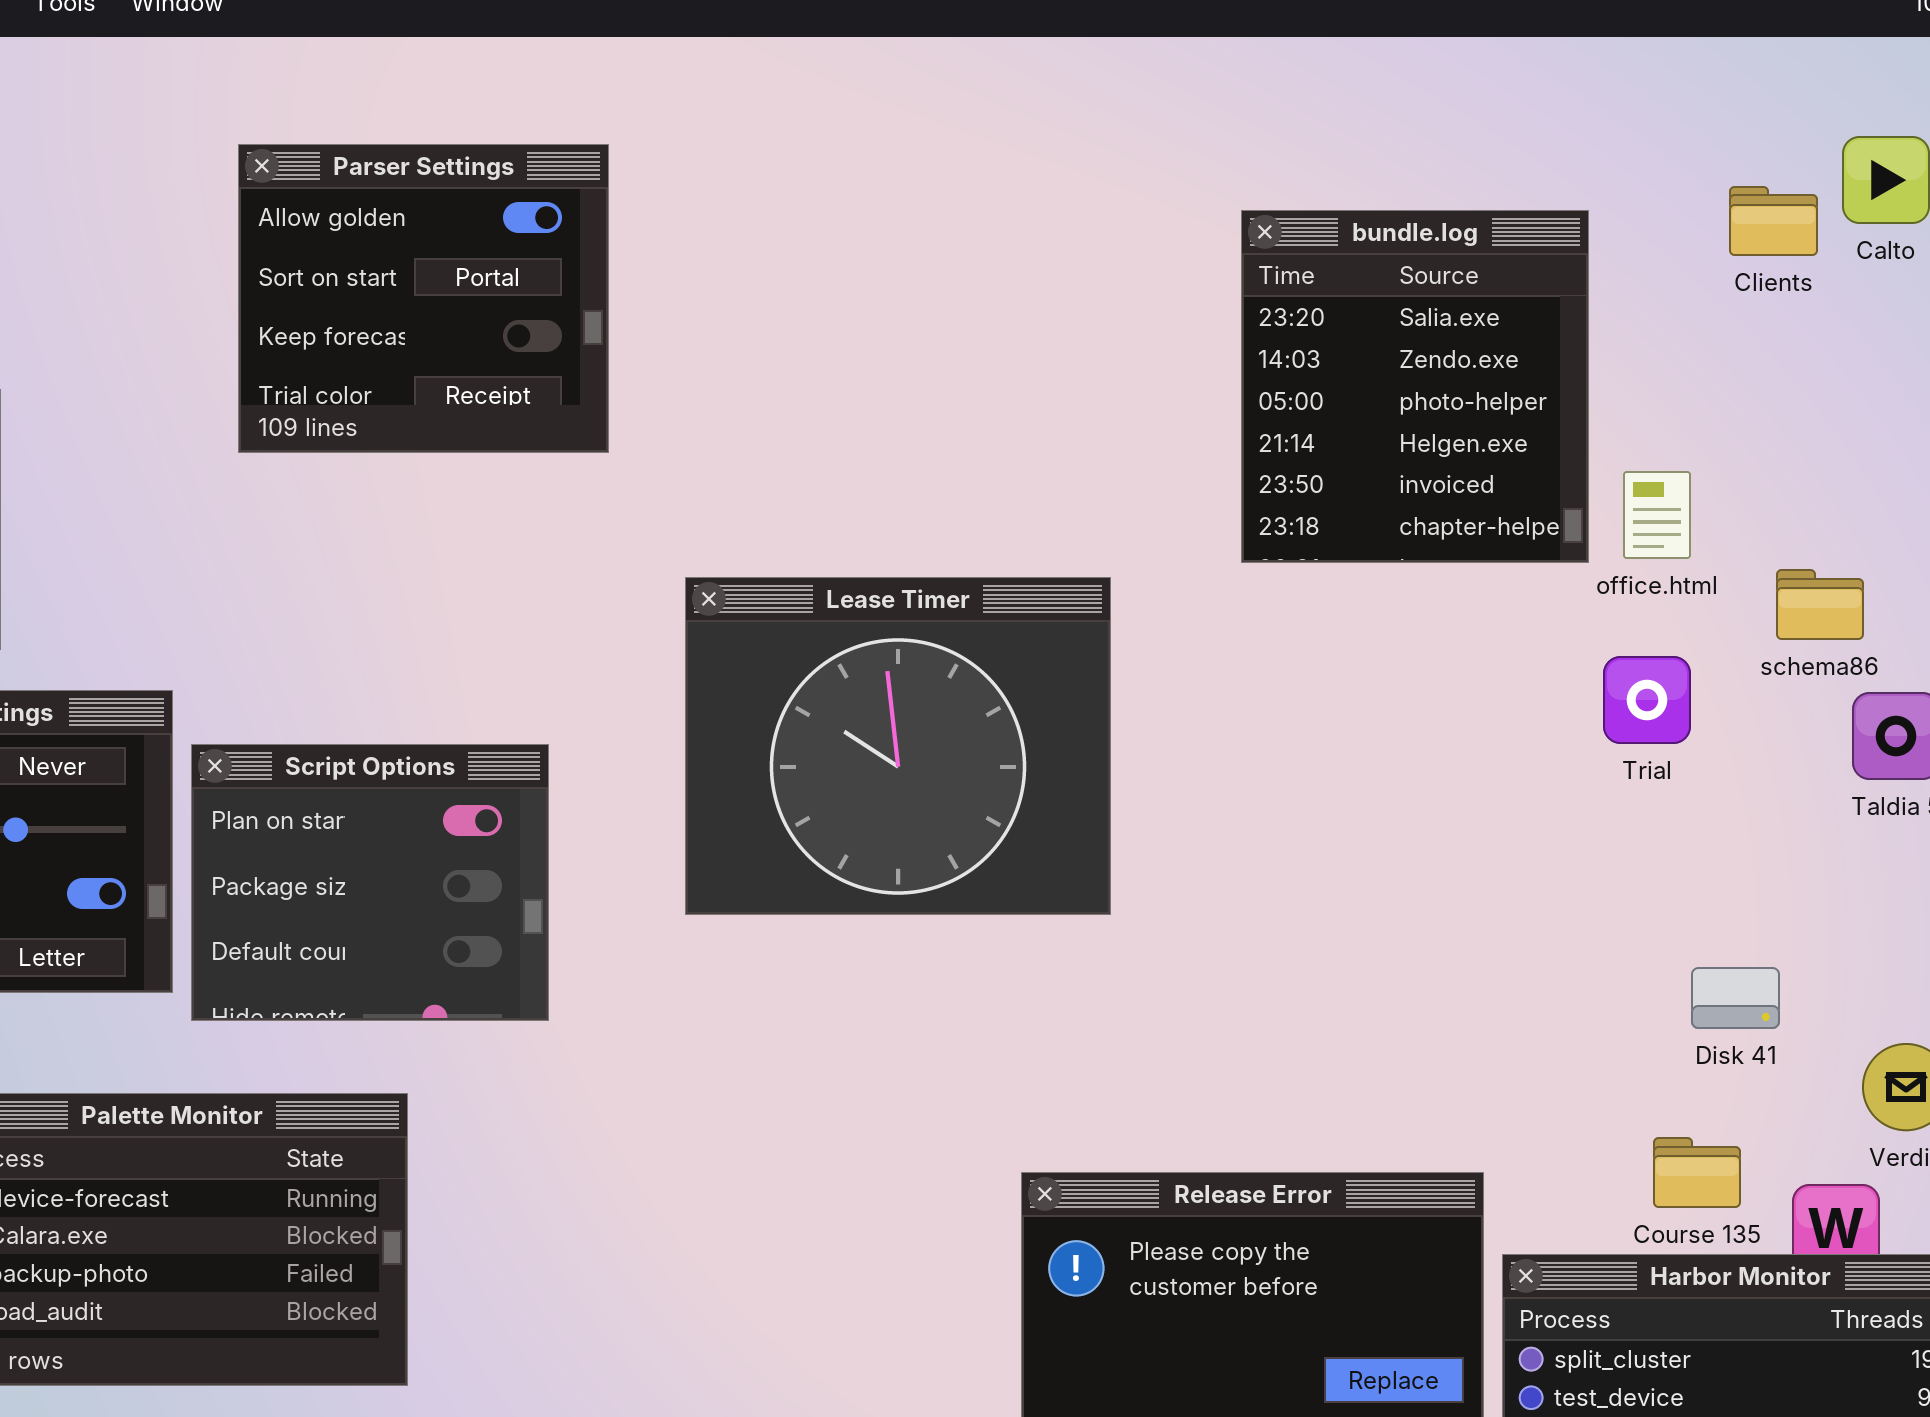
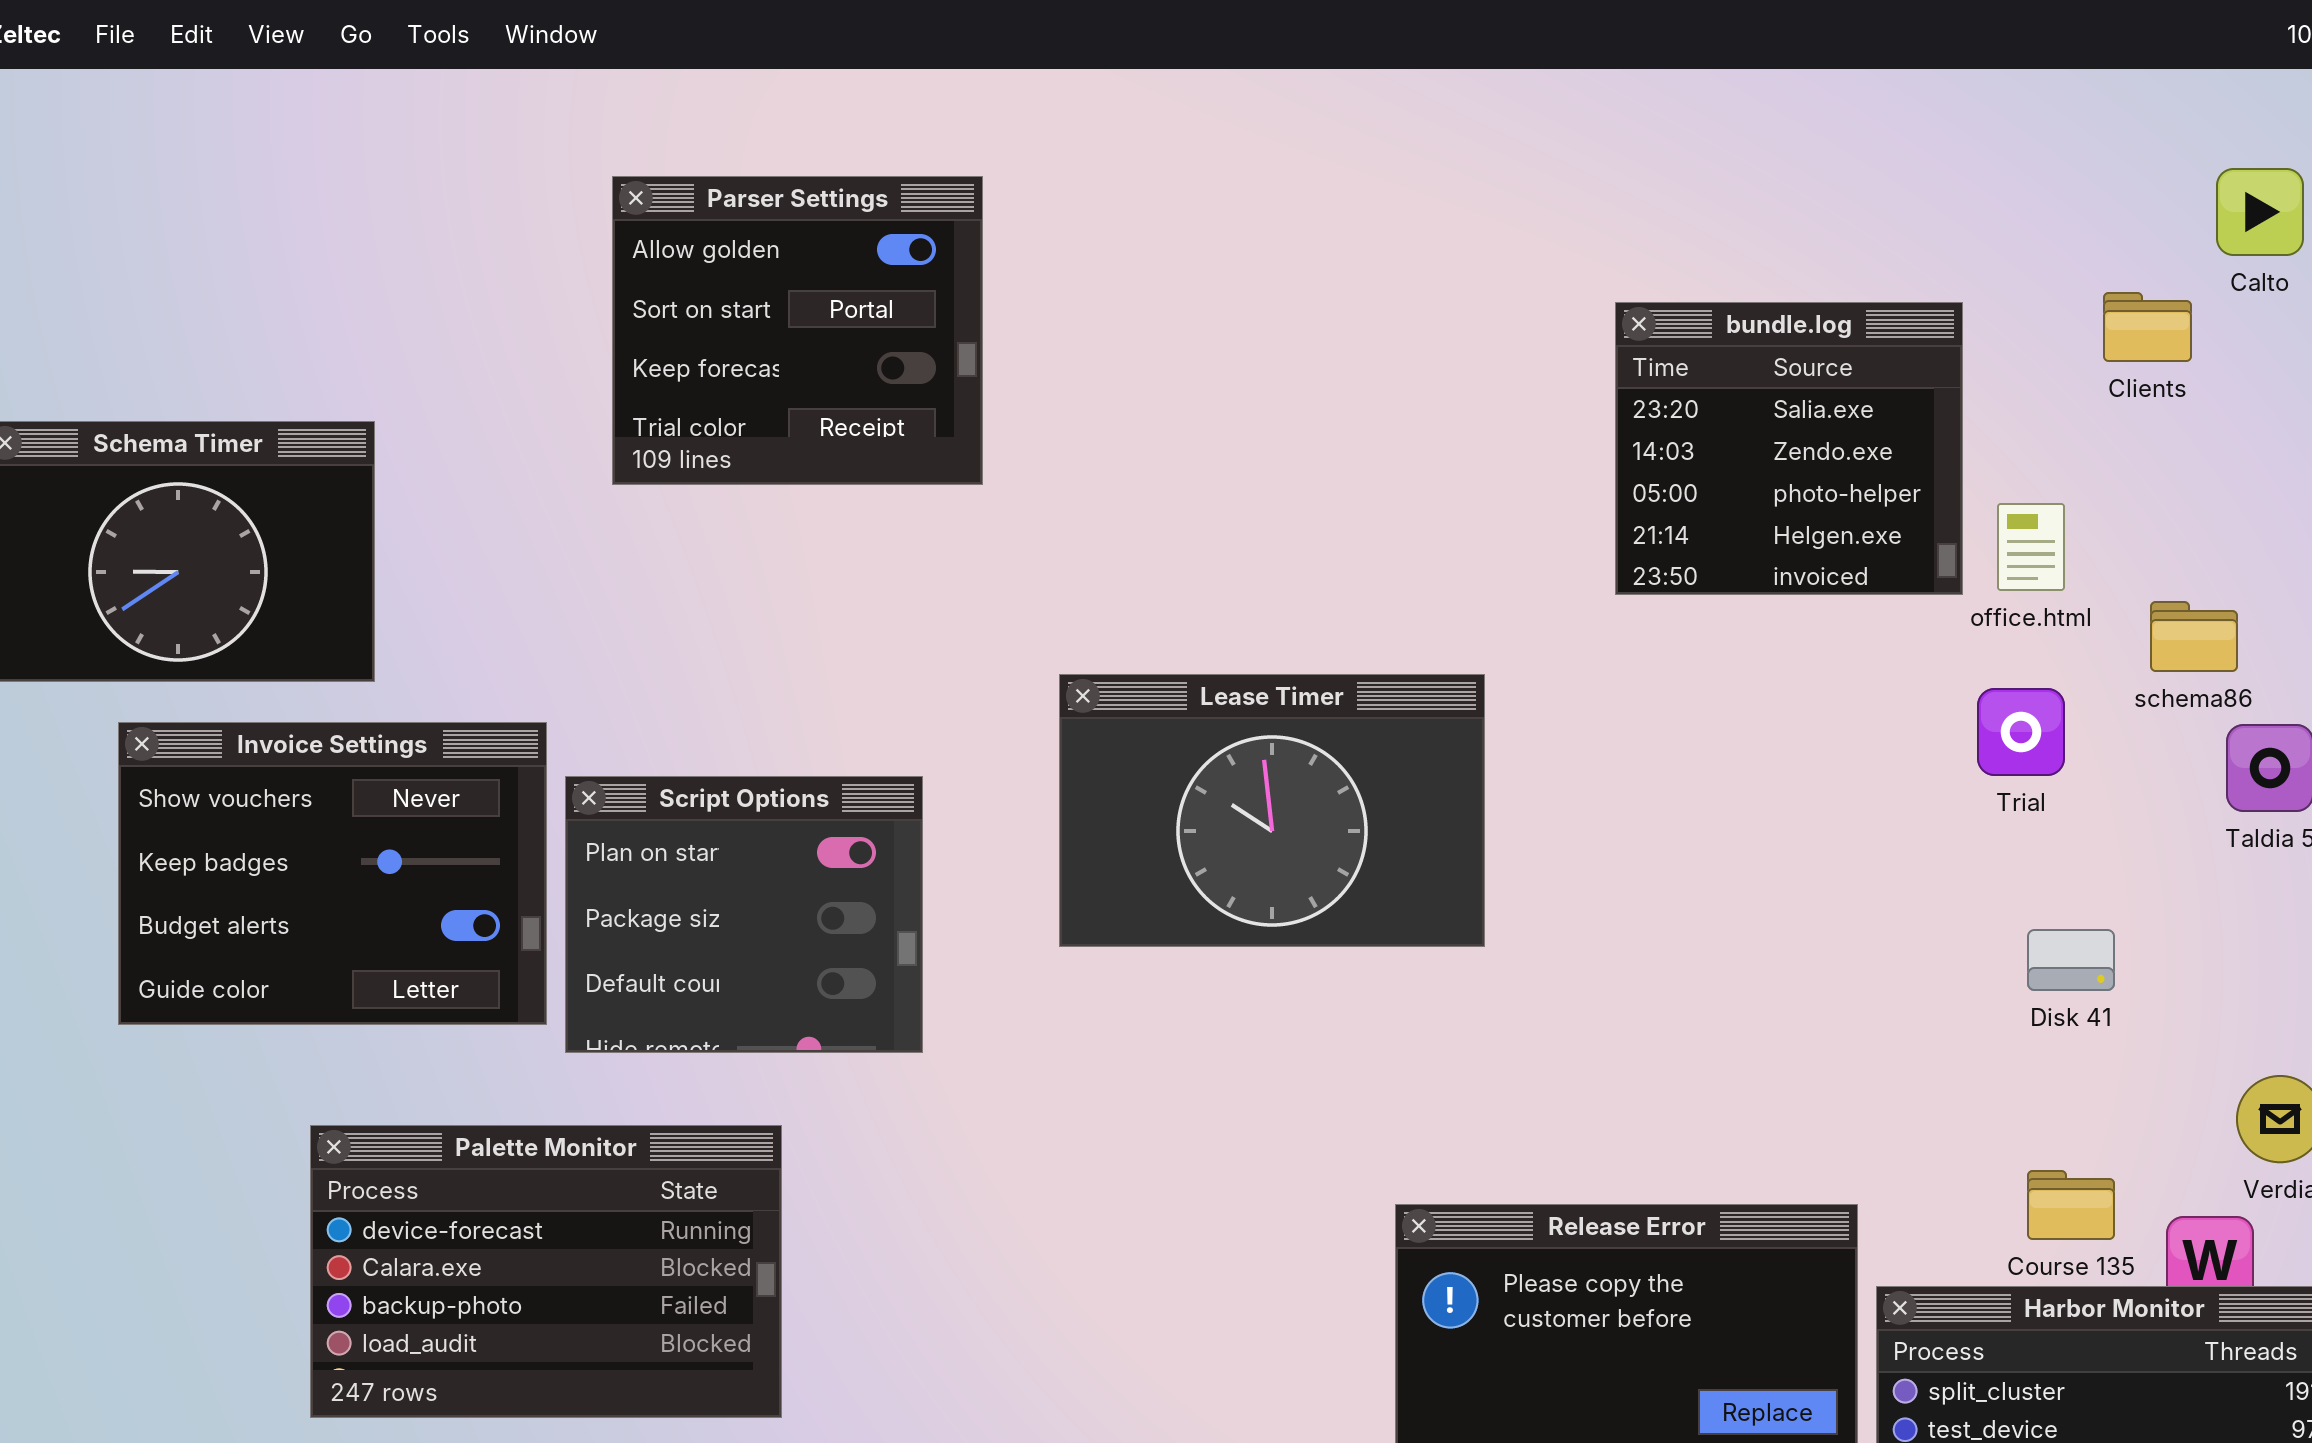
Clients: [1729,186,1818,256] -> [2103,292,2192,362], moved
bundle.log: [1241,210,1589,563] -> [1615,302,1963,595], resized
Lease Timer: [685,577,1111,915] -> [1059,674,1485,947], resized
Disk 41: [1691,967,1780,1029] -> [2027,929,2115,991], moved

